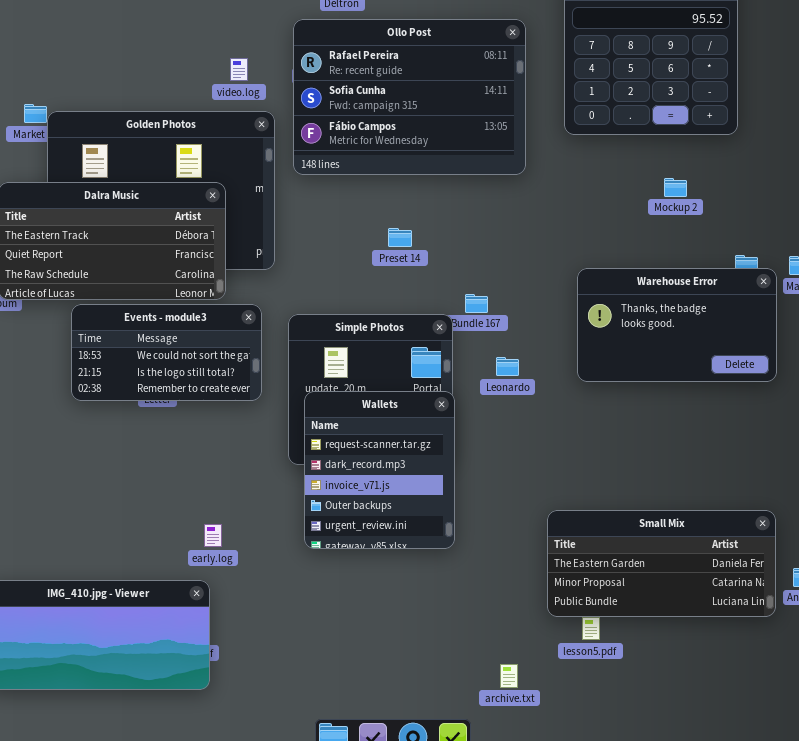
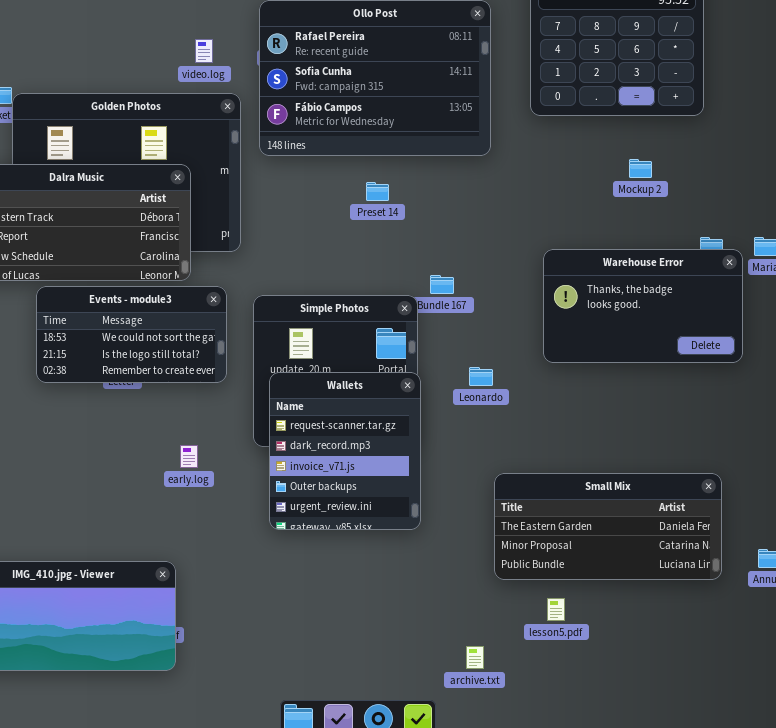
Preset 14: [388,228,412,247] -> [366,182,389,201], moved
Leonardo: [496,357,519,376] -> [469,367,493,386], moved
Small Mix: [547,510,776,617] -> [494,473,722,580], moved
early.log: [204,524,222,547] -> [180,445,198,468], moved

